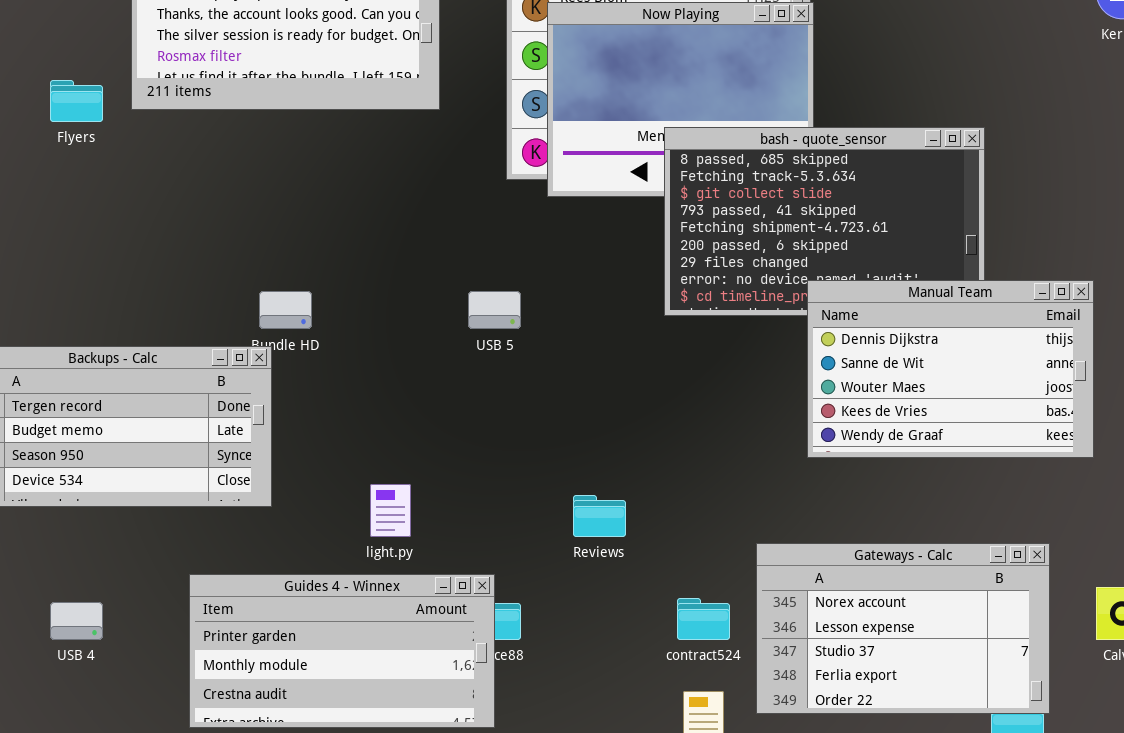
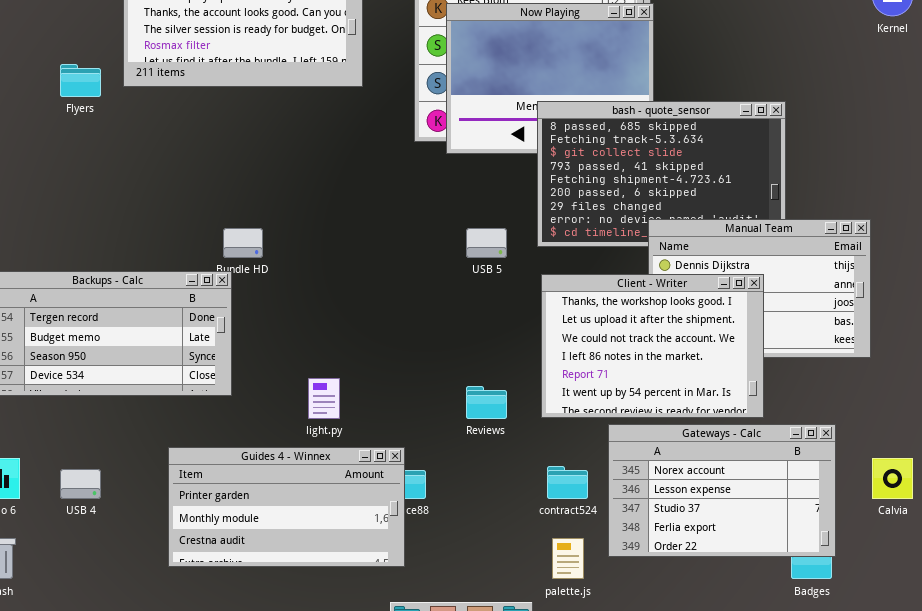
USB 5: [468,291,521,329] -> [466,228,507,258], moved
Client - Writer: none -> [541,274,764,418], opened

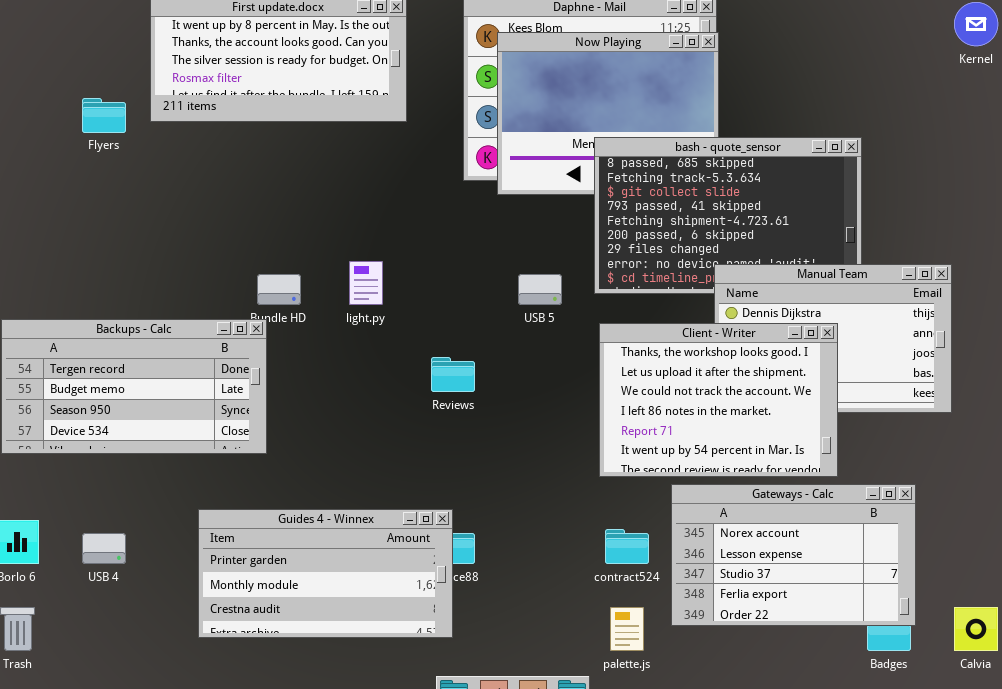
light.py: [308,378,340,419] -> [349,261,383,305], moved
Reviews: [466,386,507,419] -> [431,357,475,392], moved
Calvia: [872,458,913,499] -> [954,607,998,651], moved

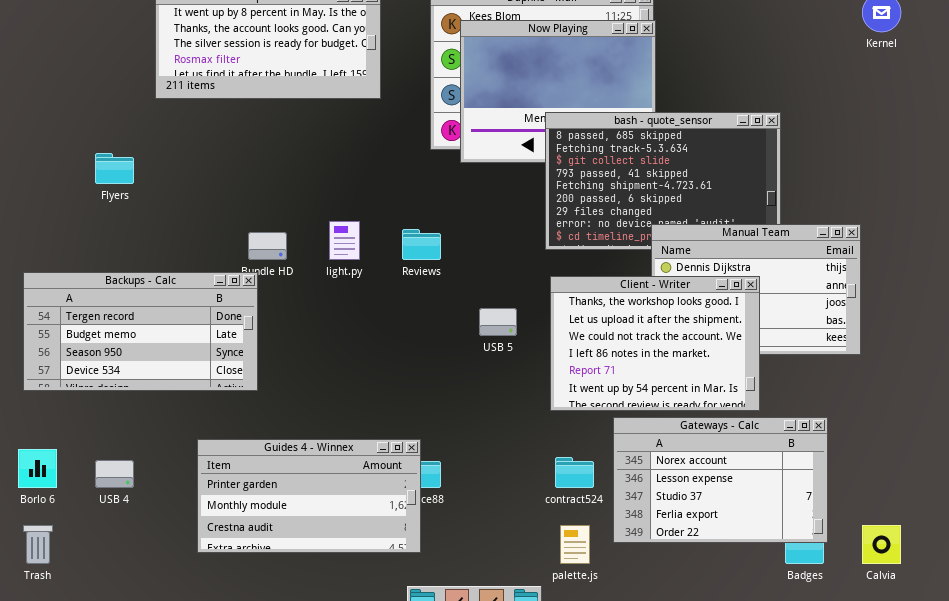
Flyers: [82,98,126,133] -> [95,153,134,184], moved
USB 5: [518,274,562,305] -> [479,308,517,336], moved
Reviews: [431,357,475,392] -> [402,229,441,260], moved

